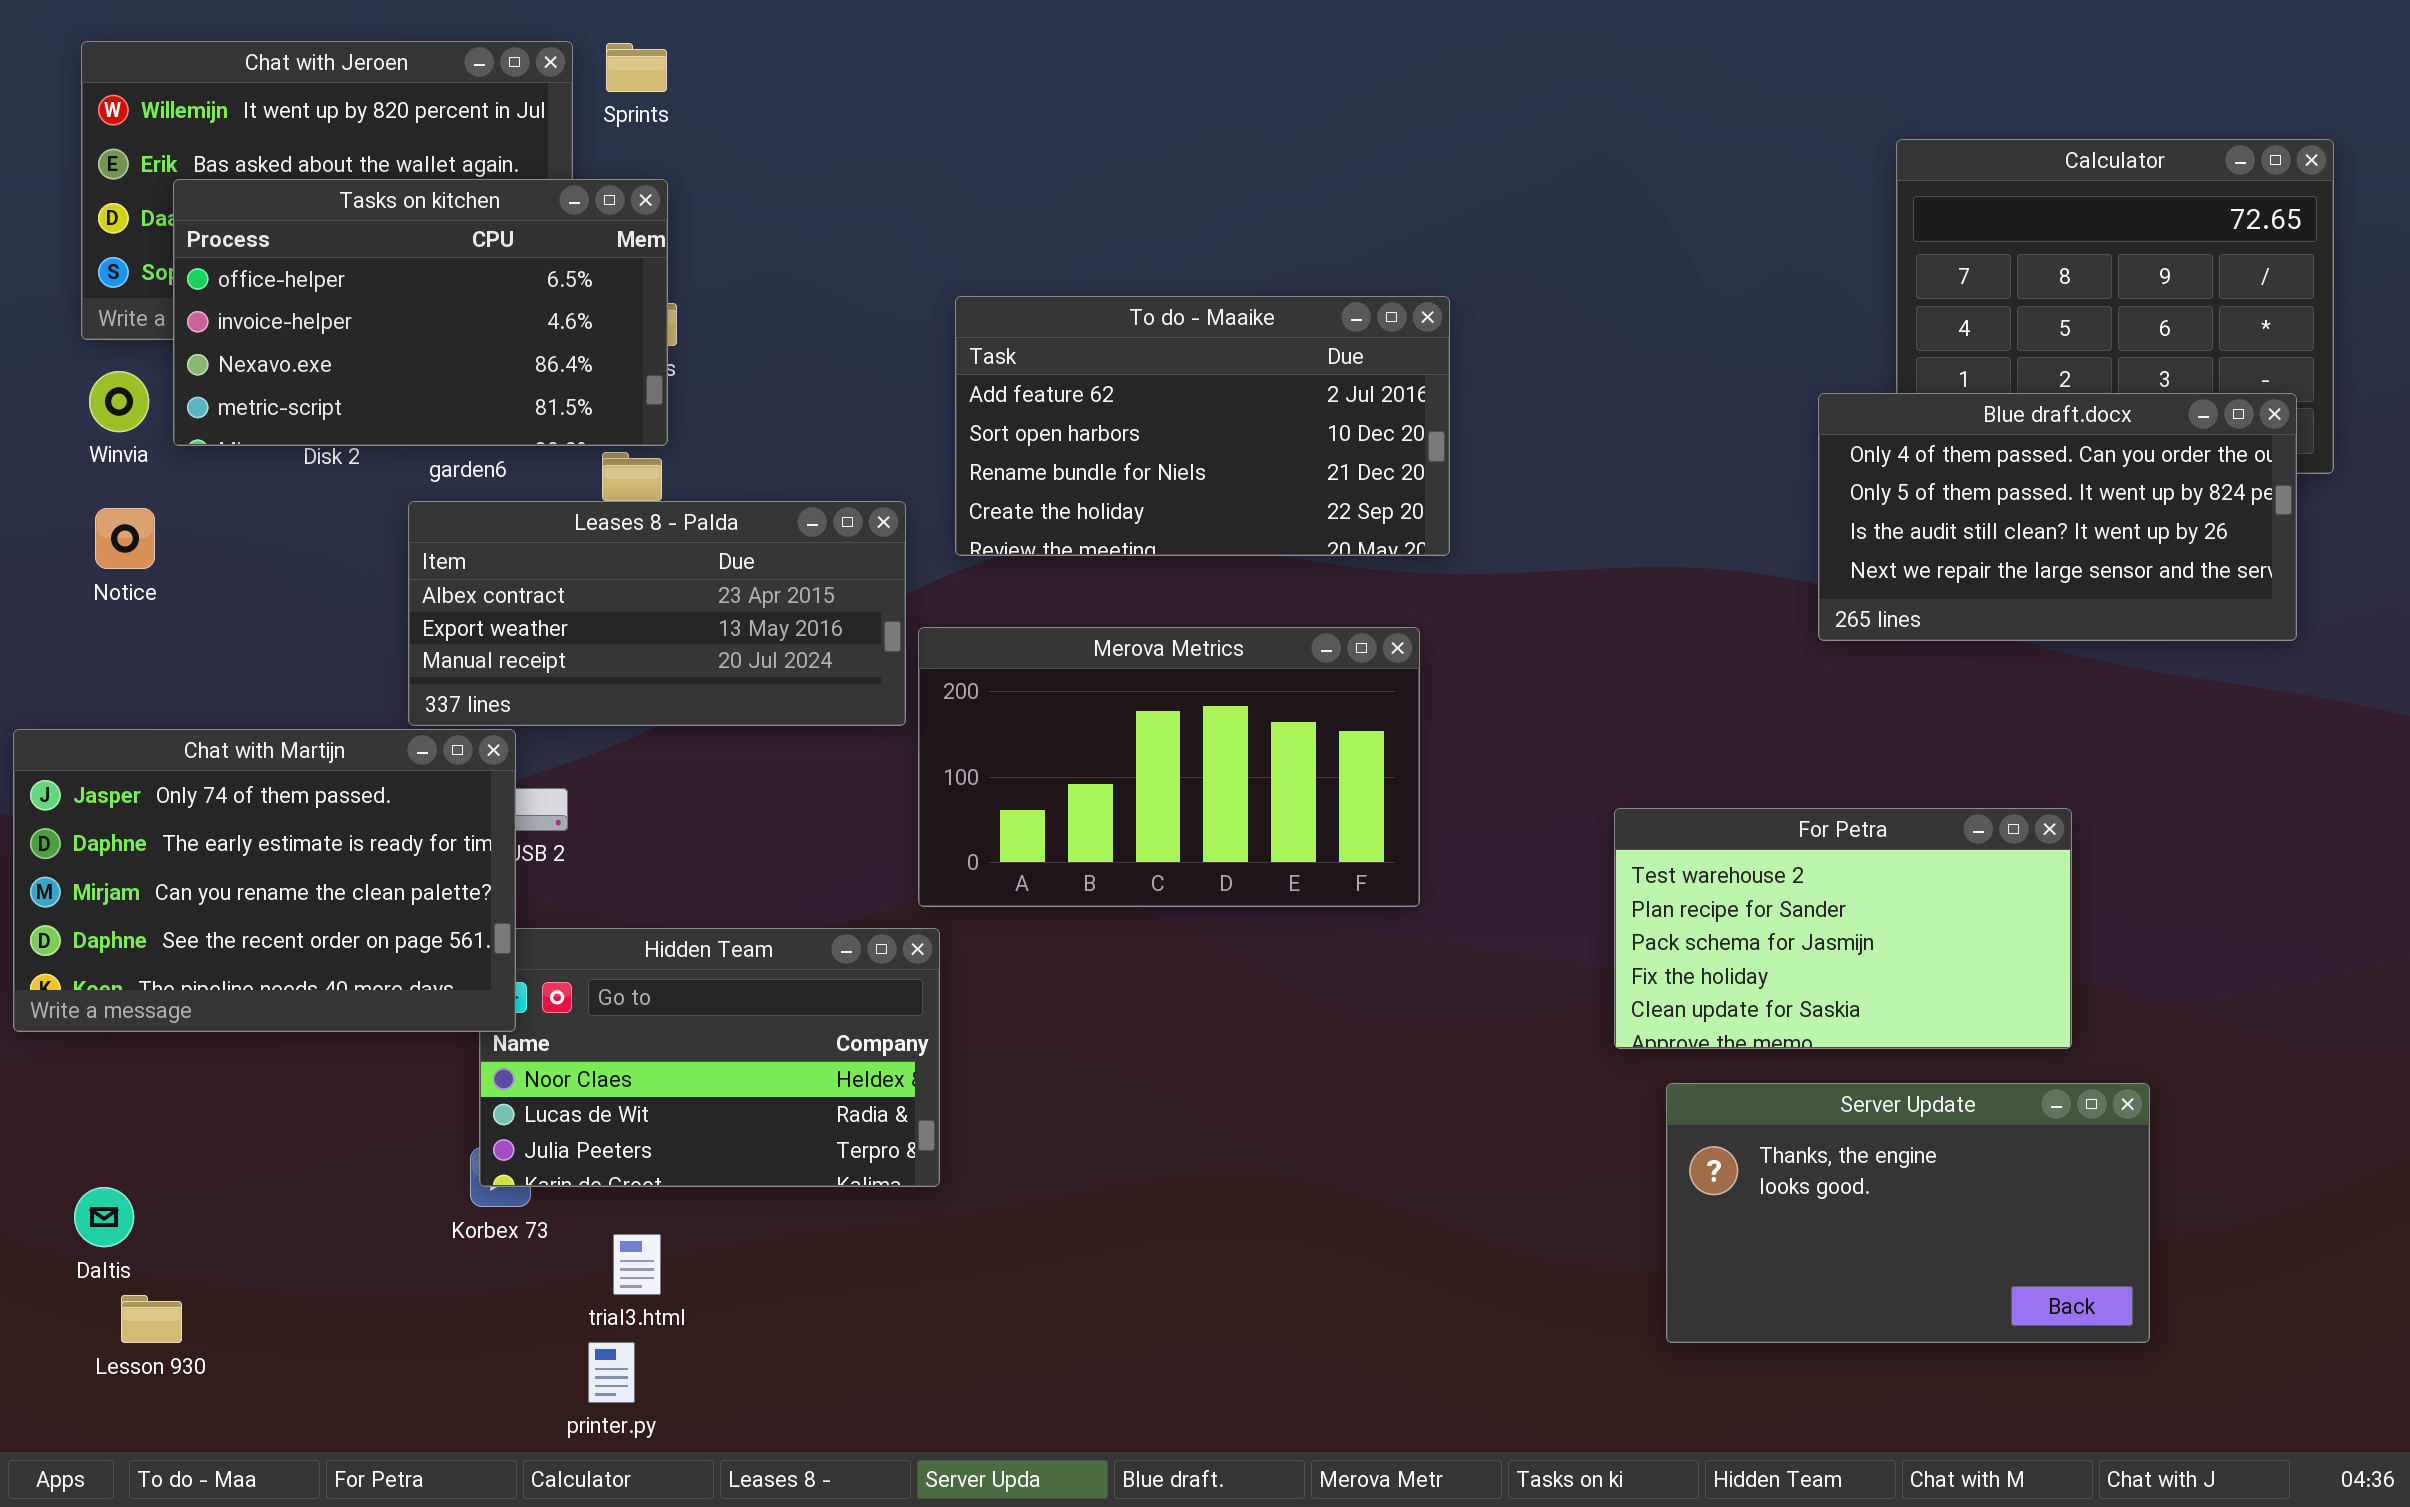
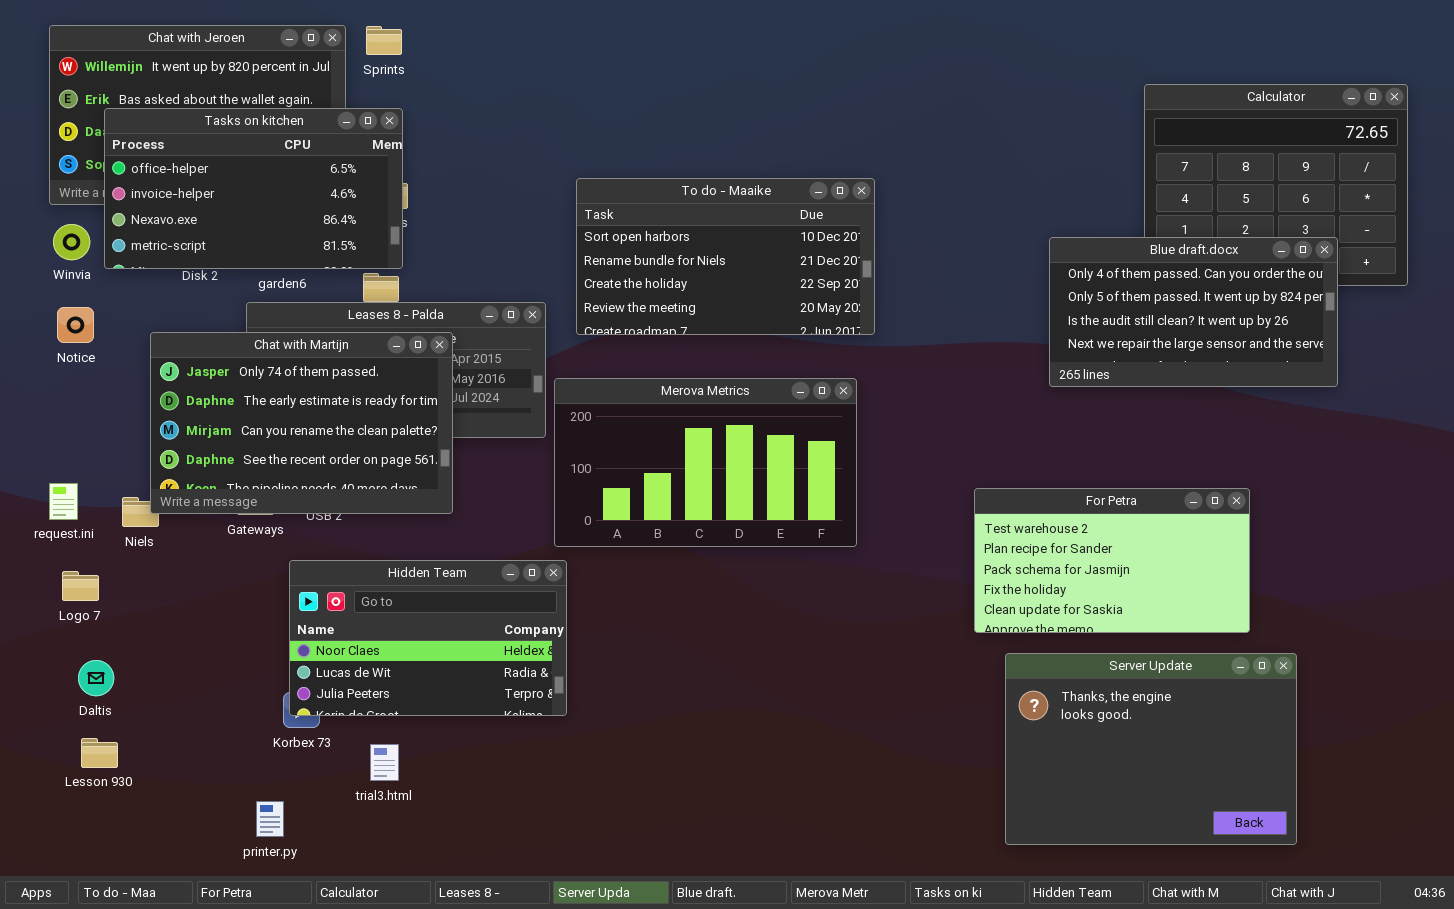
To do - Maaike: [955,296,1450,556] -> [576,178,875,335], scrolled down 1 row
Blue draft.docx: [1818,393,2297,641] -> [1049,237,1338,387], moved
Chat with Martijn: [13,729,516,1032] -> [150,332,453,514], moved
Server Update: [1666,1083,2150,1343] -> [1005,653,1297,845], resized
Daltis: [74,1187,134,1247] -> [78,660,114,696], moved
Lesson 930: [121,1295,182,1343] -> [81,738,118,768], moved
printer.py: [588,1342,635,1403] -> [256,801,284,837], moved

